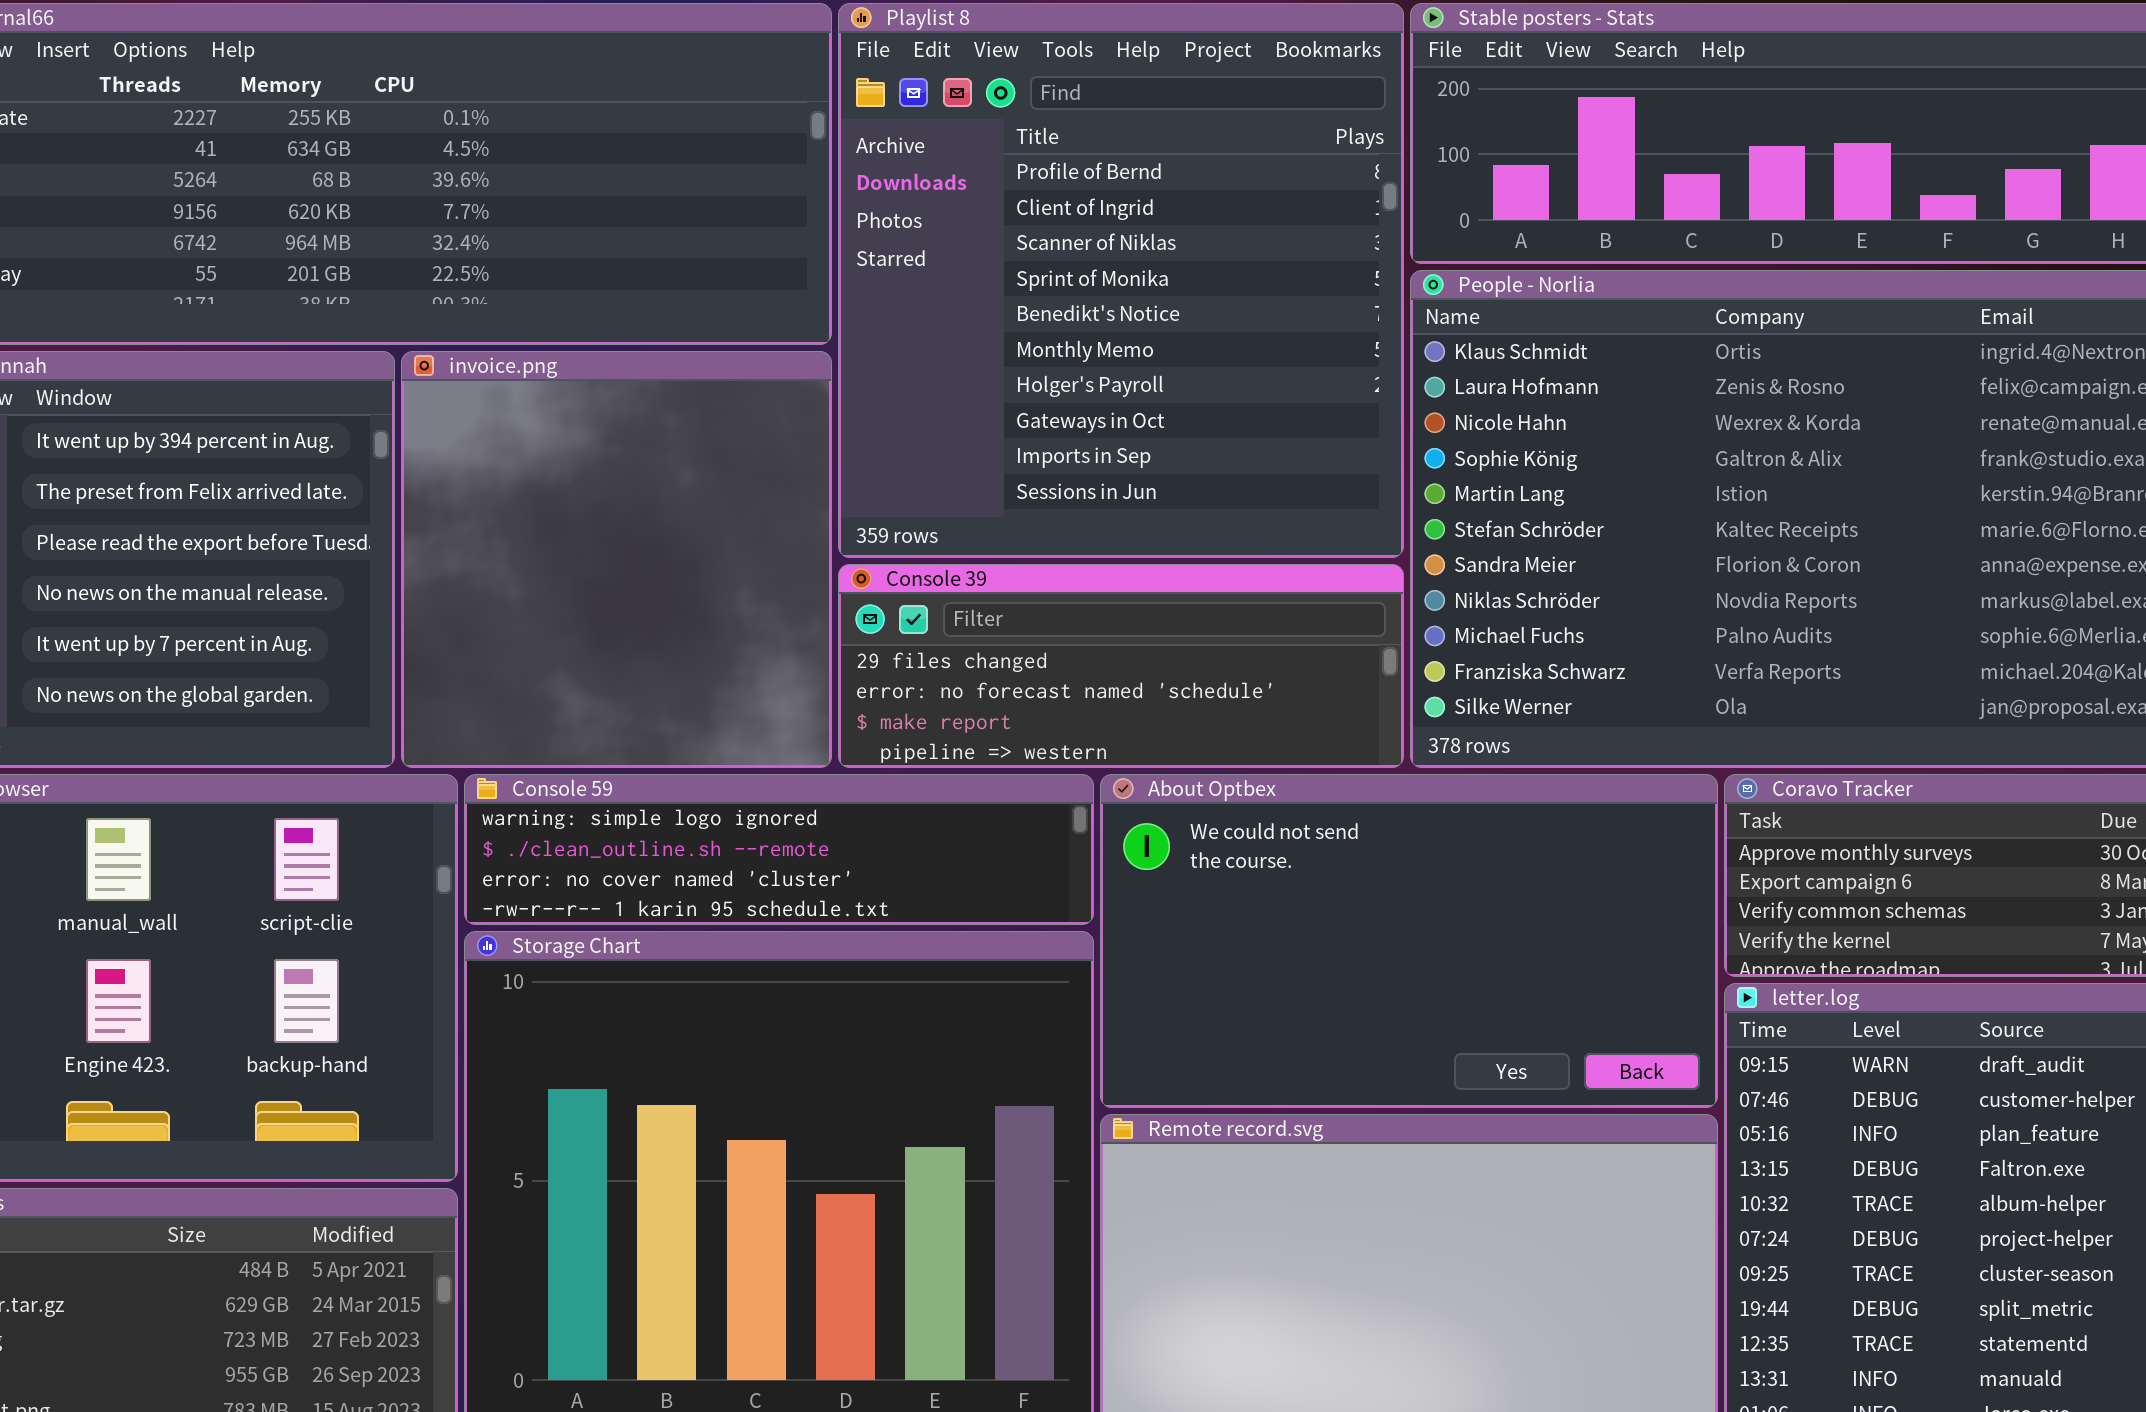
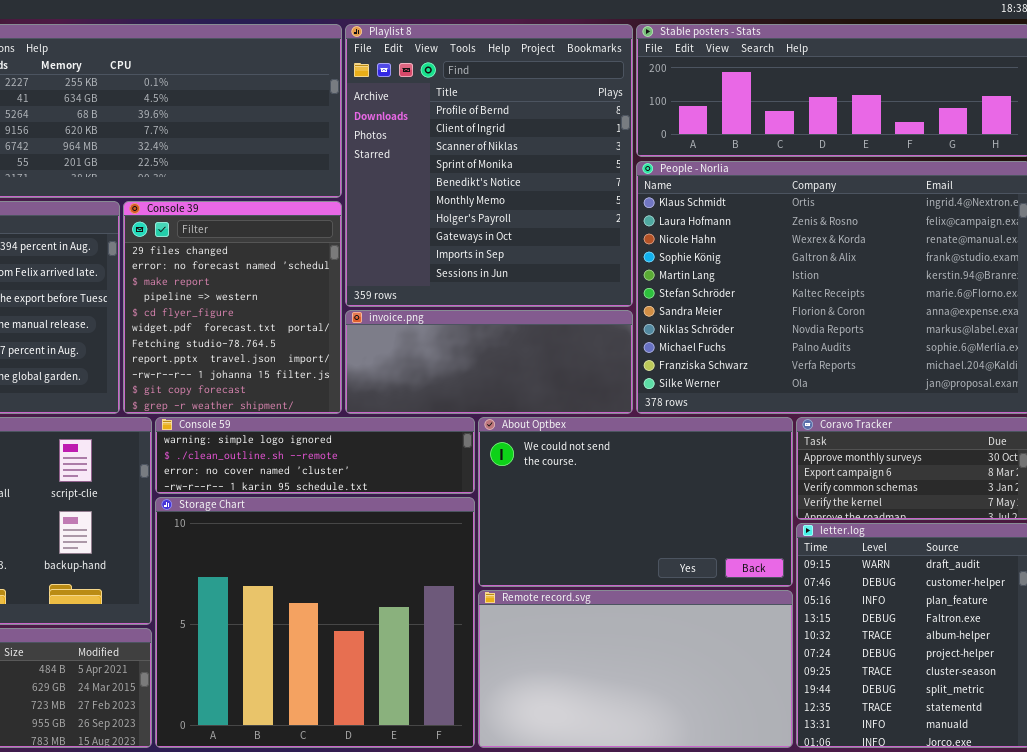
invoice.png: [401,351,832,768] -> [345,310,633,414], moved, resized
Console 39: [838,564,1404,768] -> [123,201,342,414], moved, resized

